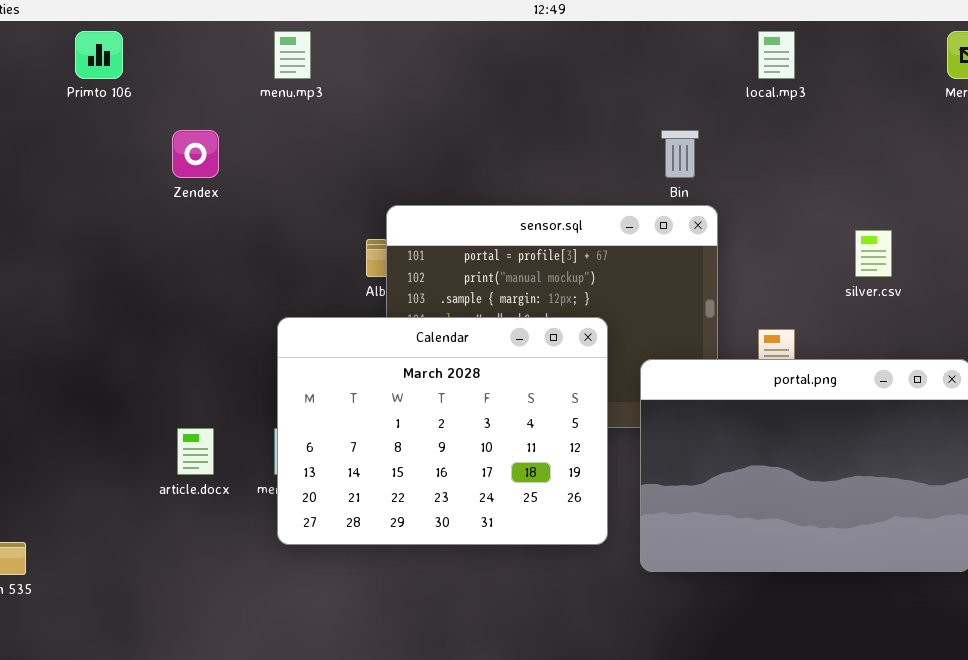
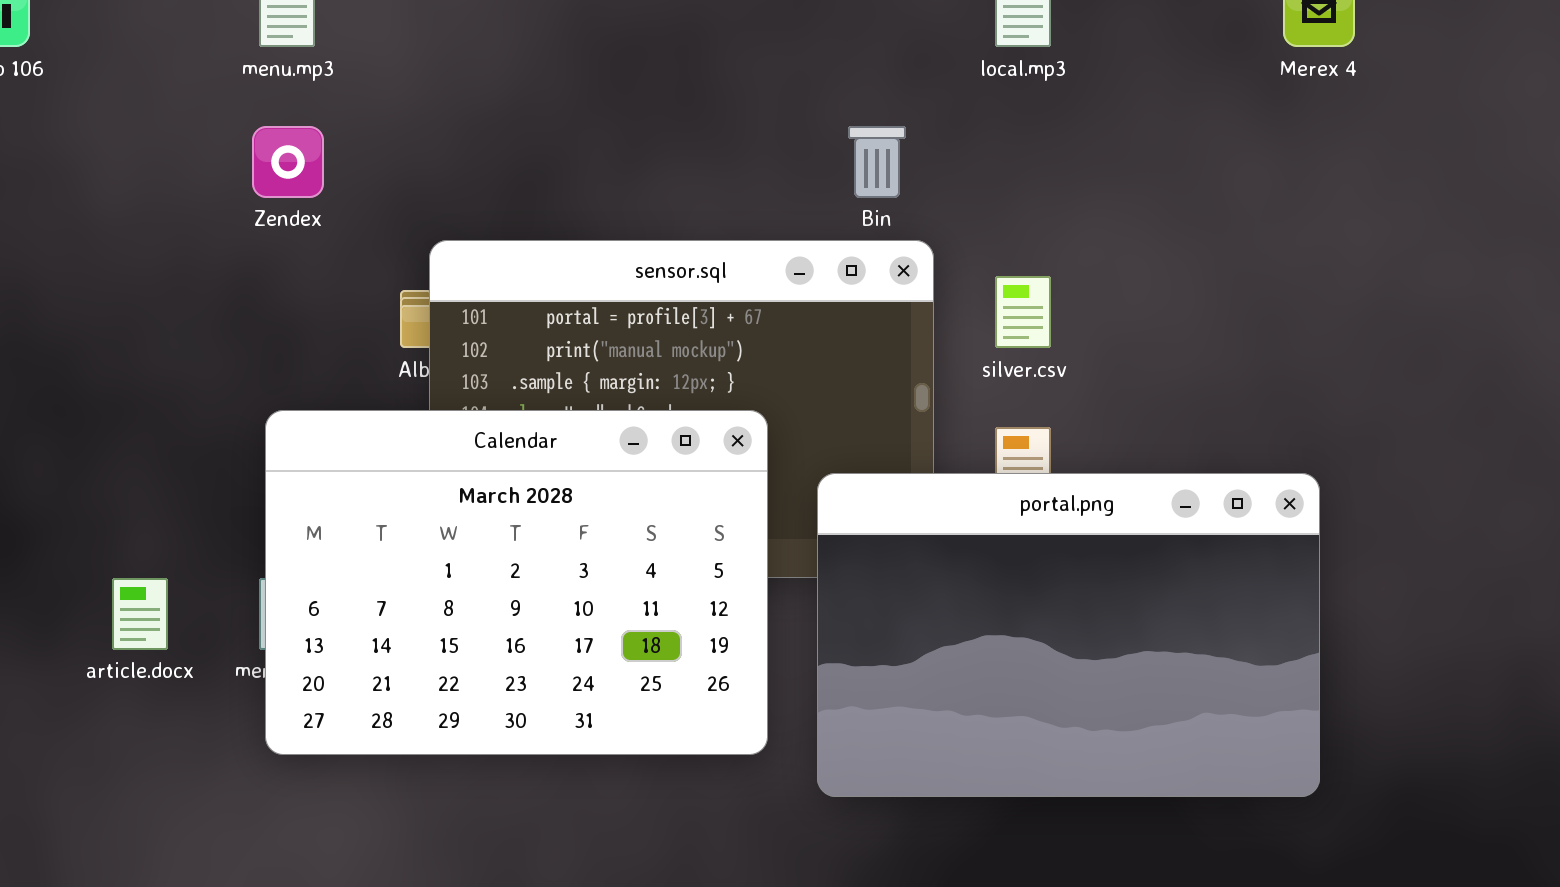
Zendex: [172,130,219,178] -> [252,126,324,198], moved
silver.csv: [855,230,892,277] -> [995,276,1051,348], moved

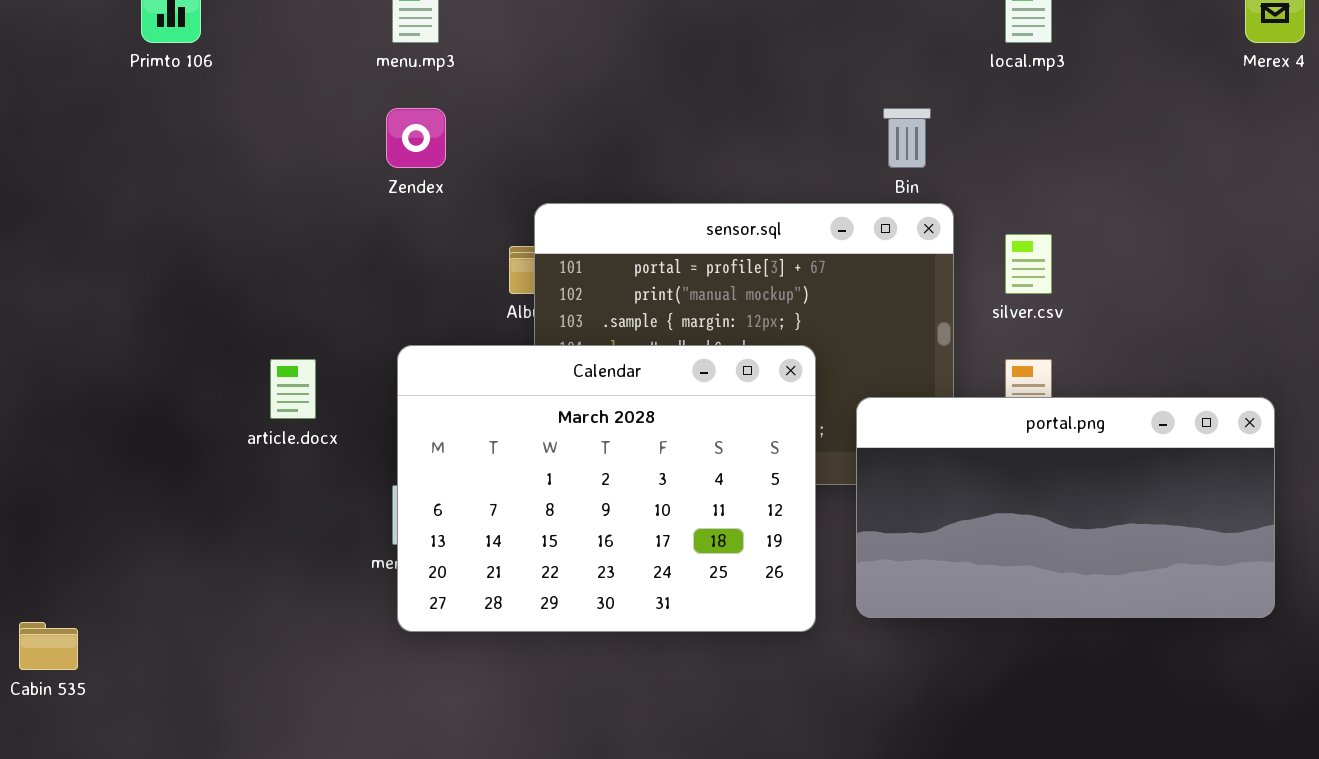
portal.png: [817,473,1320,797] -> [856,397,1275,618], resized
article.docx: [112,578,168,650] -> [270,359,316,419], moved

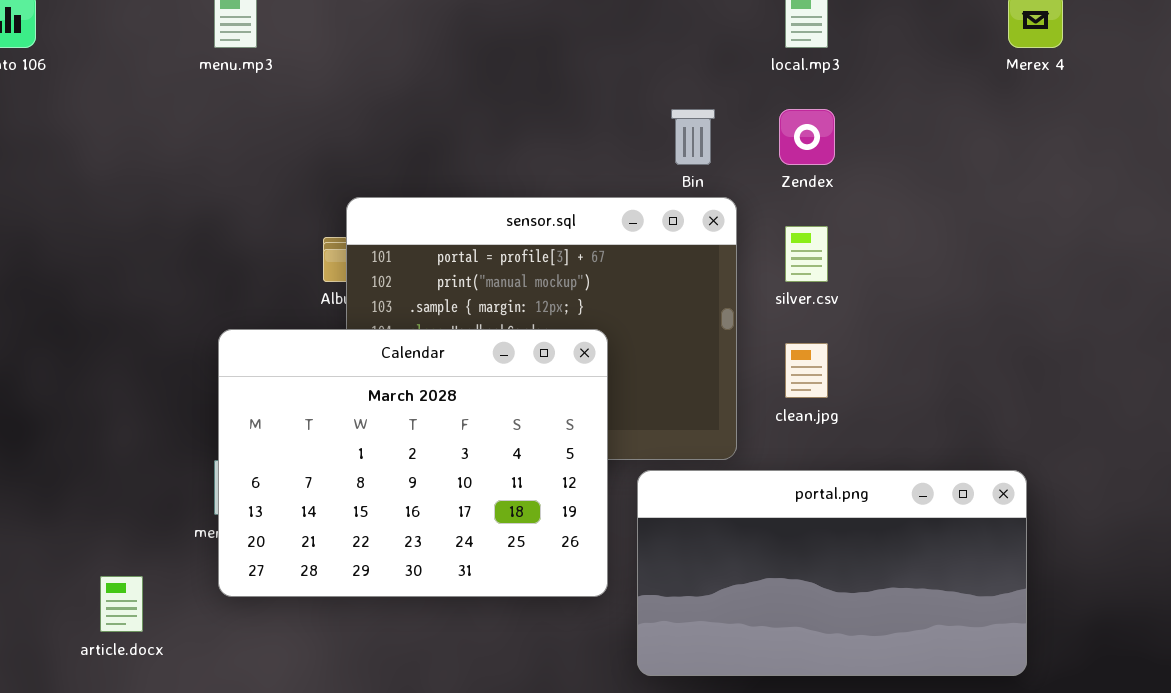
Zendex: [386,108,446,168] -> [779,109,835,165], moved
article.docx: [270,359,316,419] -> [100,576,143,632], moved
portal.png: [856,397,1275,618] -> [637,470,1027,676], moved

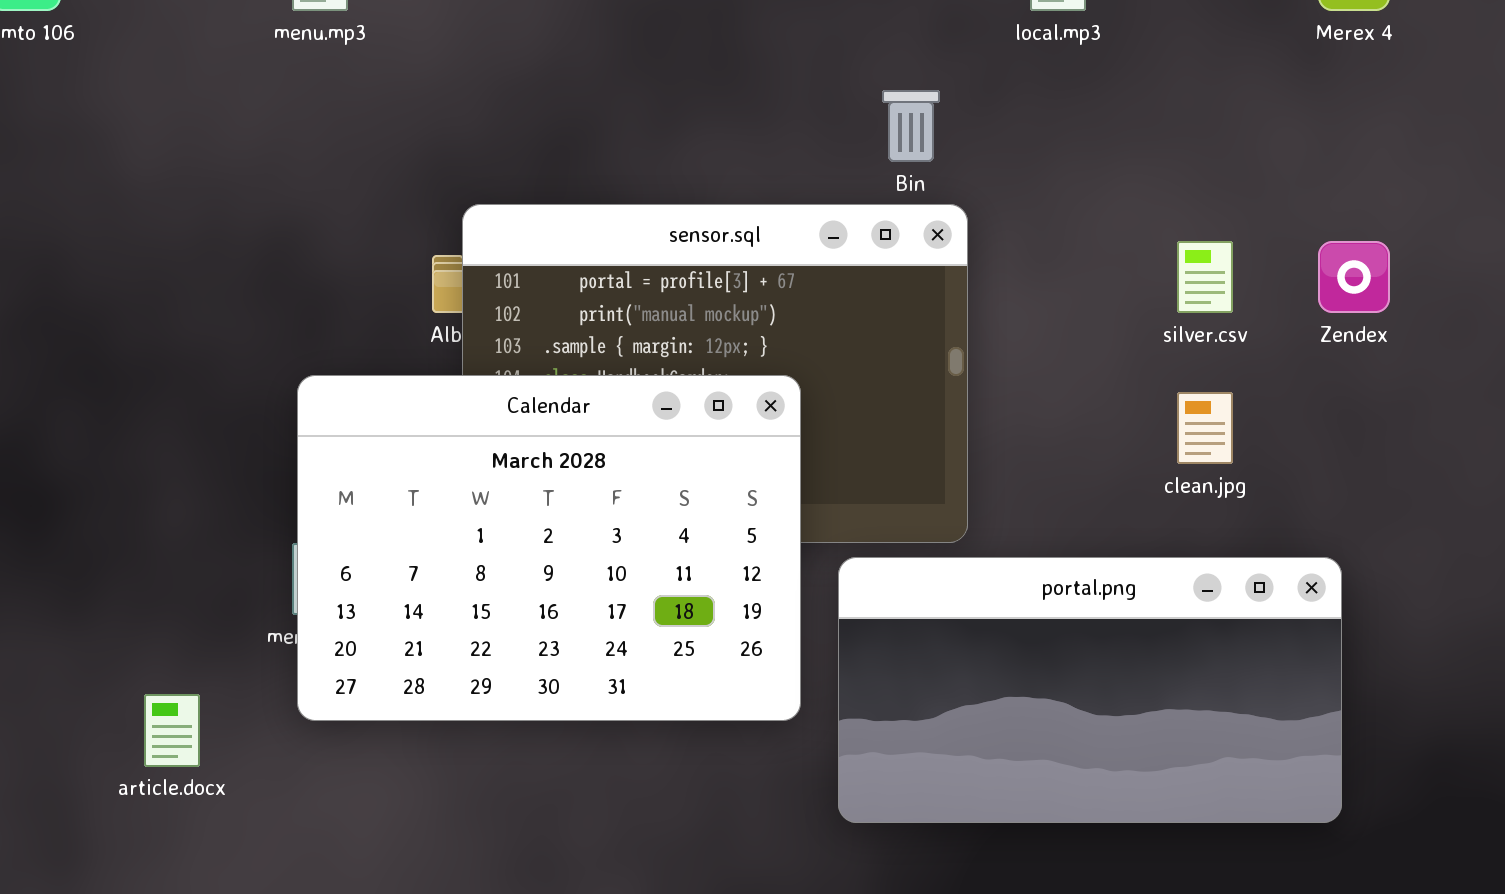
Zendex: [779,109,835,165] -> [1318,241,1390,313], moved
silver.csv: [785,226,828,282] -> [1177,241,1233,313], moved
clean.jpg: [785,343,828,398] -> [1177,392,1233,464], moved

